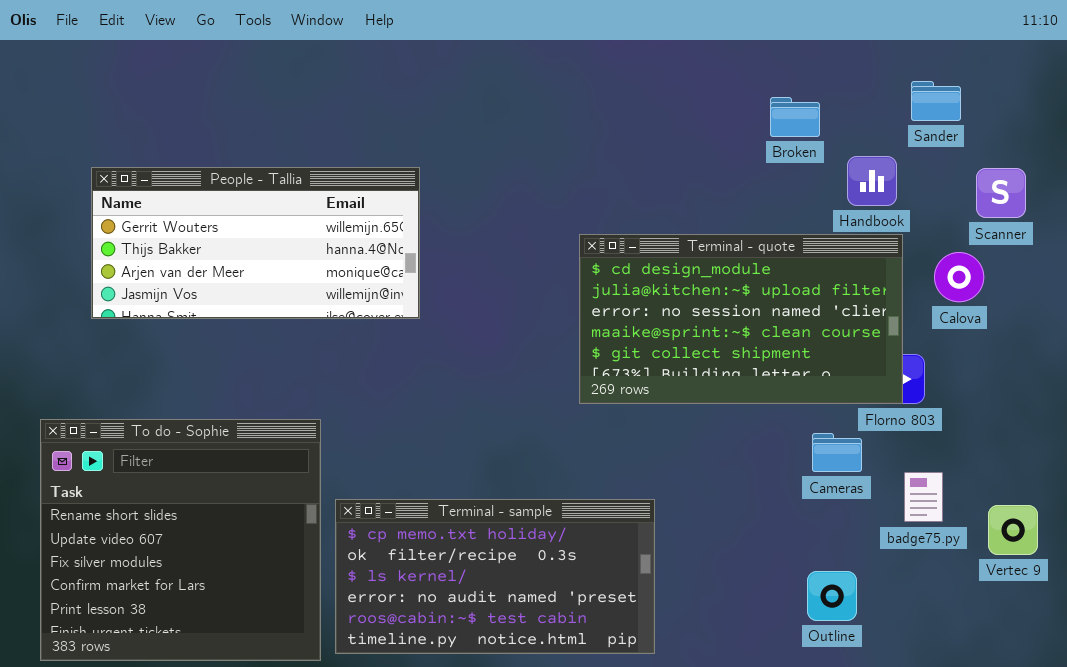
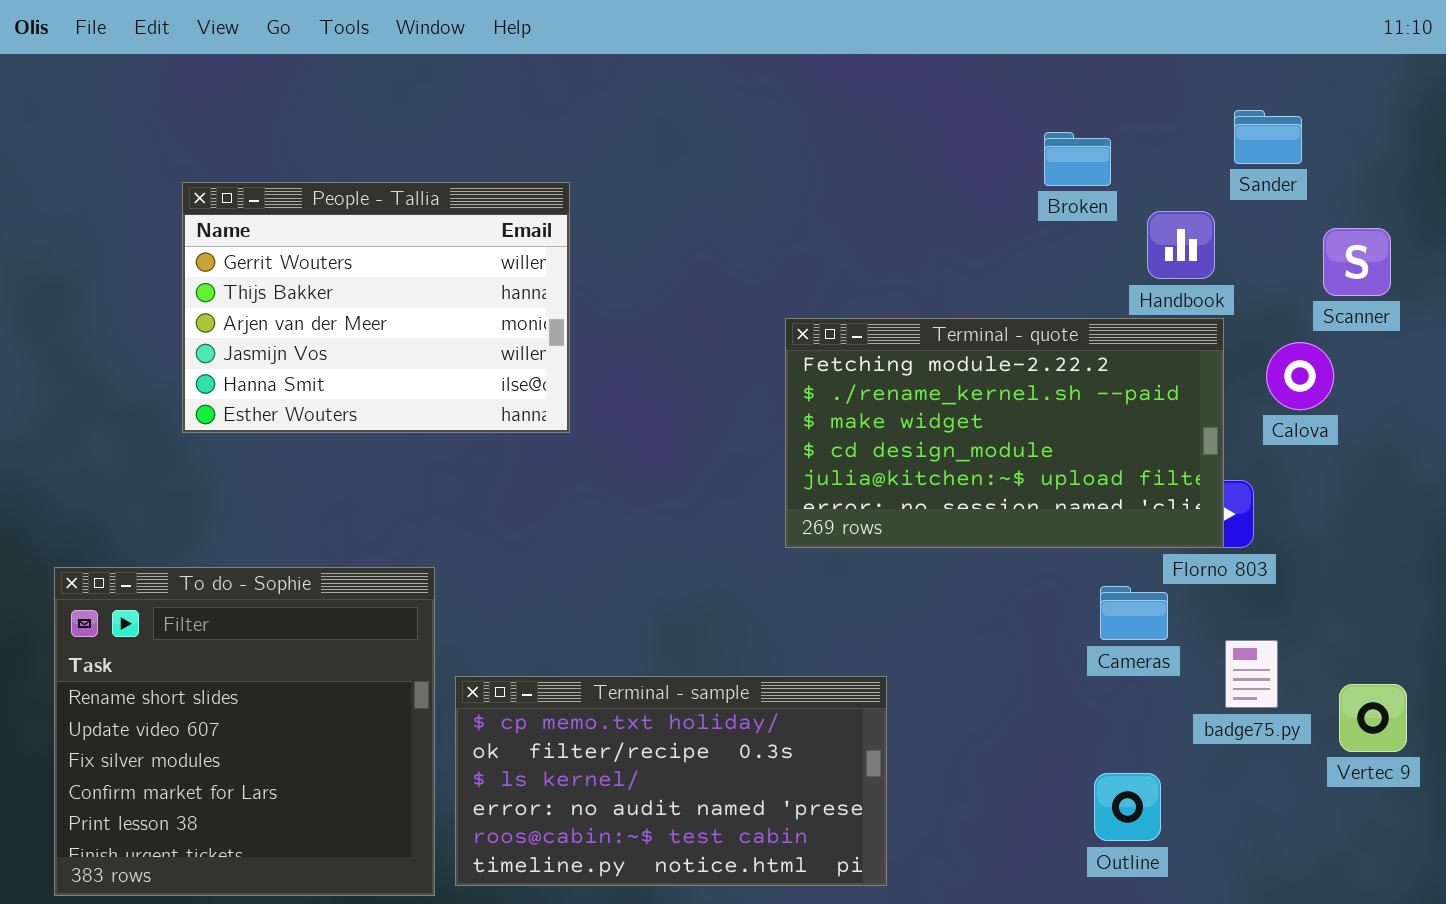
People - Tallia: [91,167,420,319] -> [182,182,570,433], resized
Terminal - quote: [579,234,903,404] -> [785,318,1224,548], scrolled up 3 rows

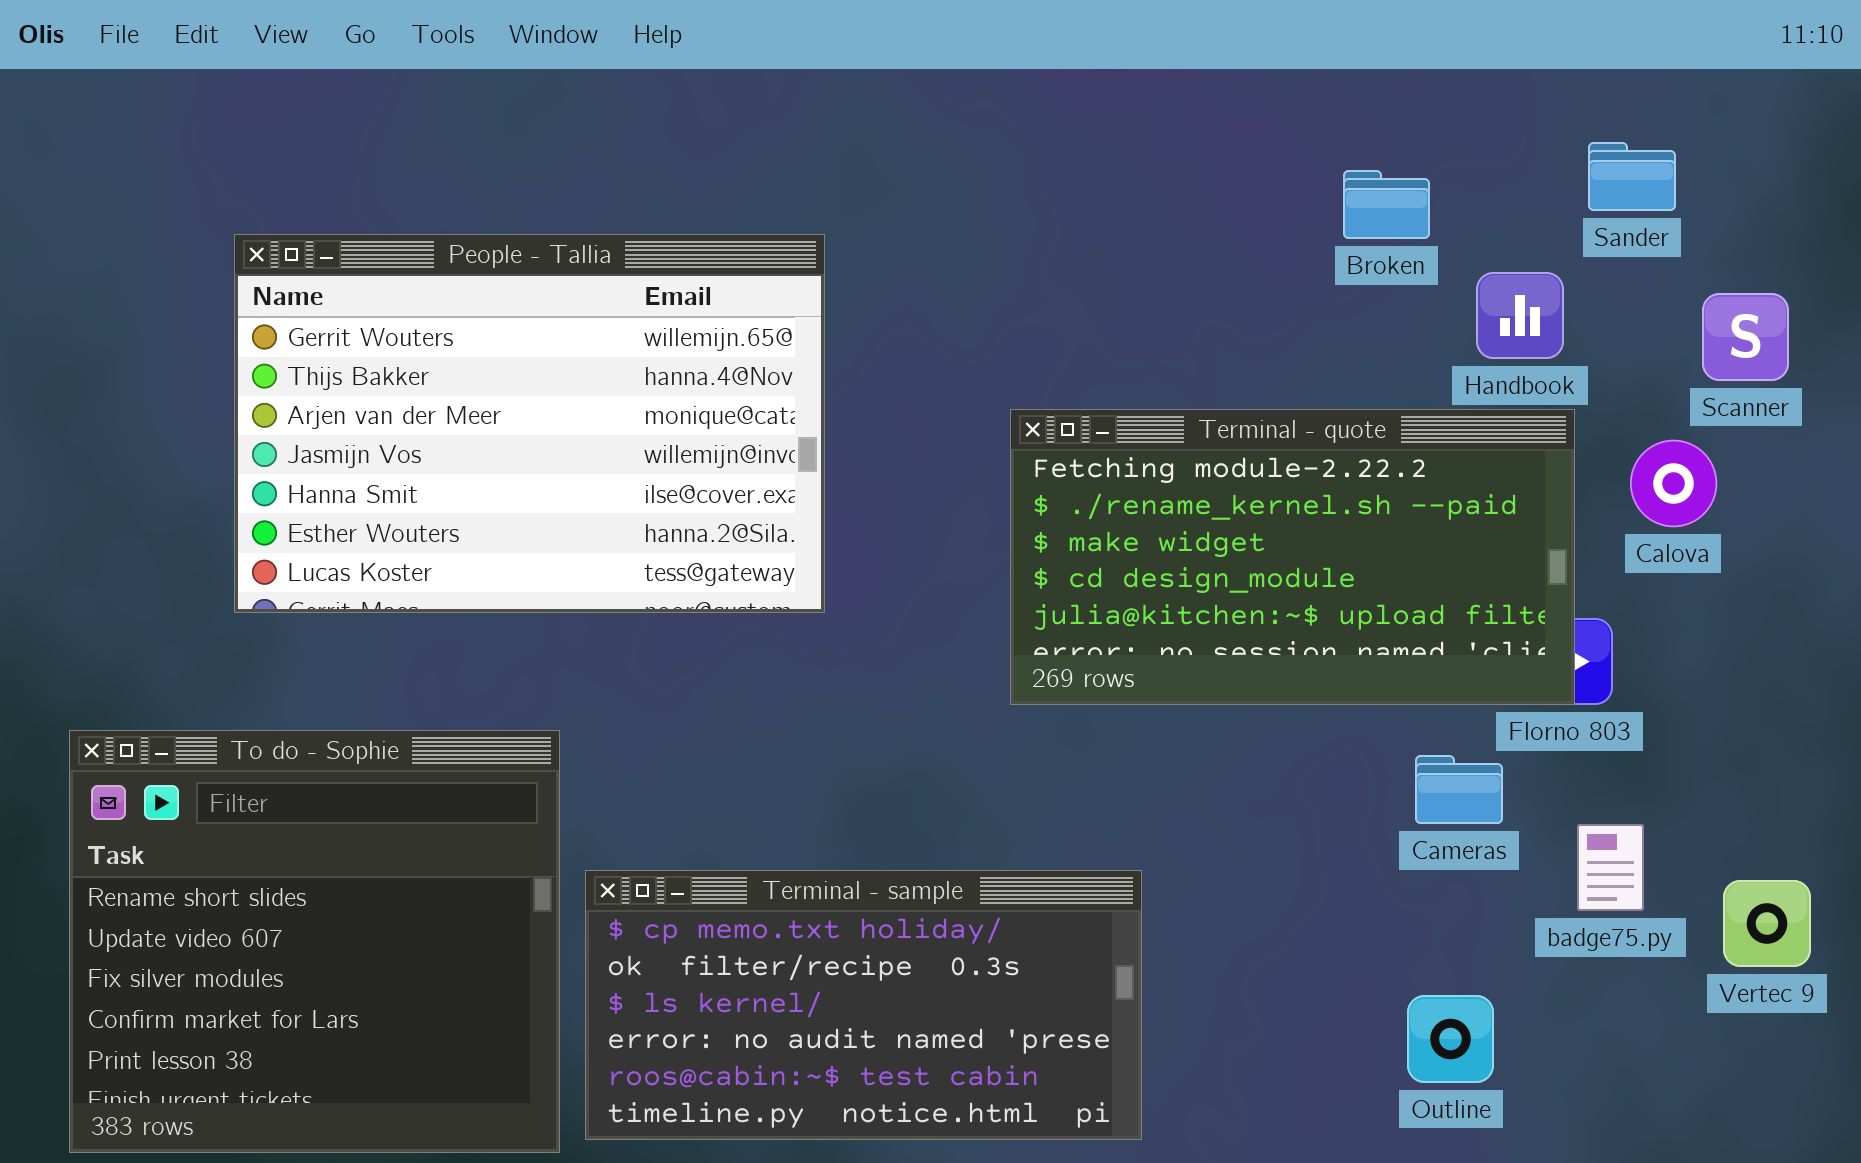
People - Tallia: [182,182,570,433] -> [234,234,825,613], resized

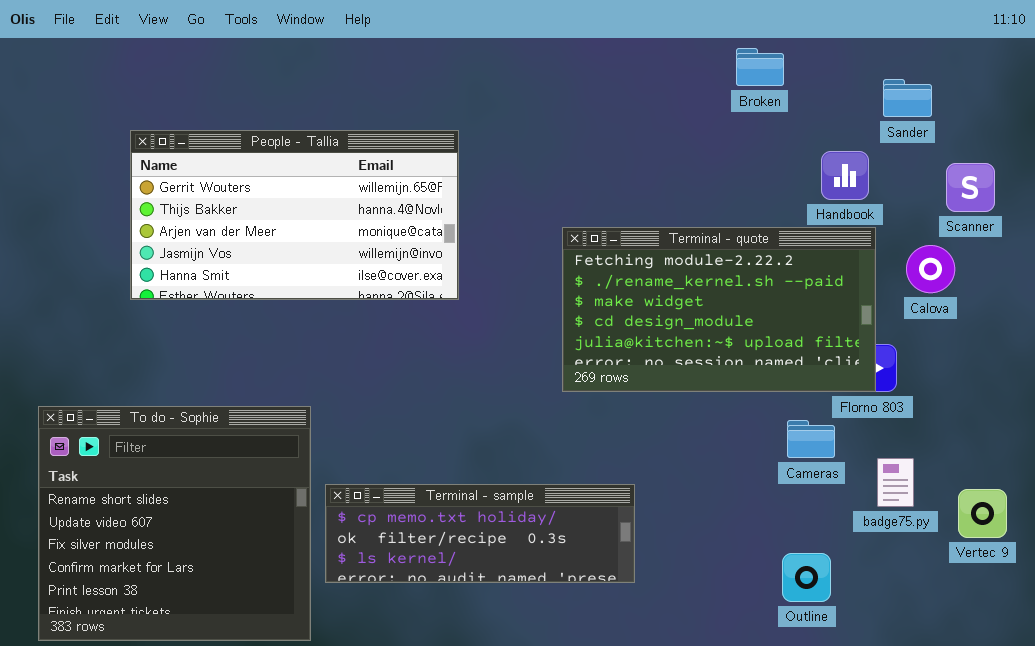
Broken: [1343,170,1430,239] -> [736,48,784,86], moved
People - Tallia: [234,234,825,613] -> [130,130,459,300], resized
Terminal - sample: [585,870,1142,1140] -> [325,484,635,583], resized

